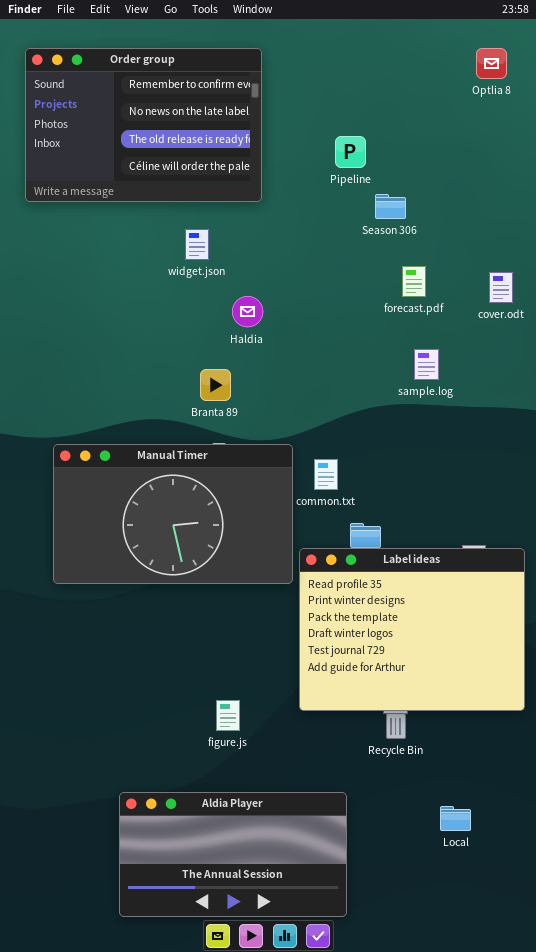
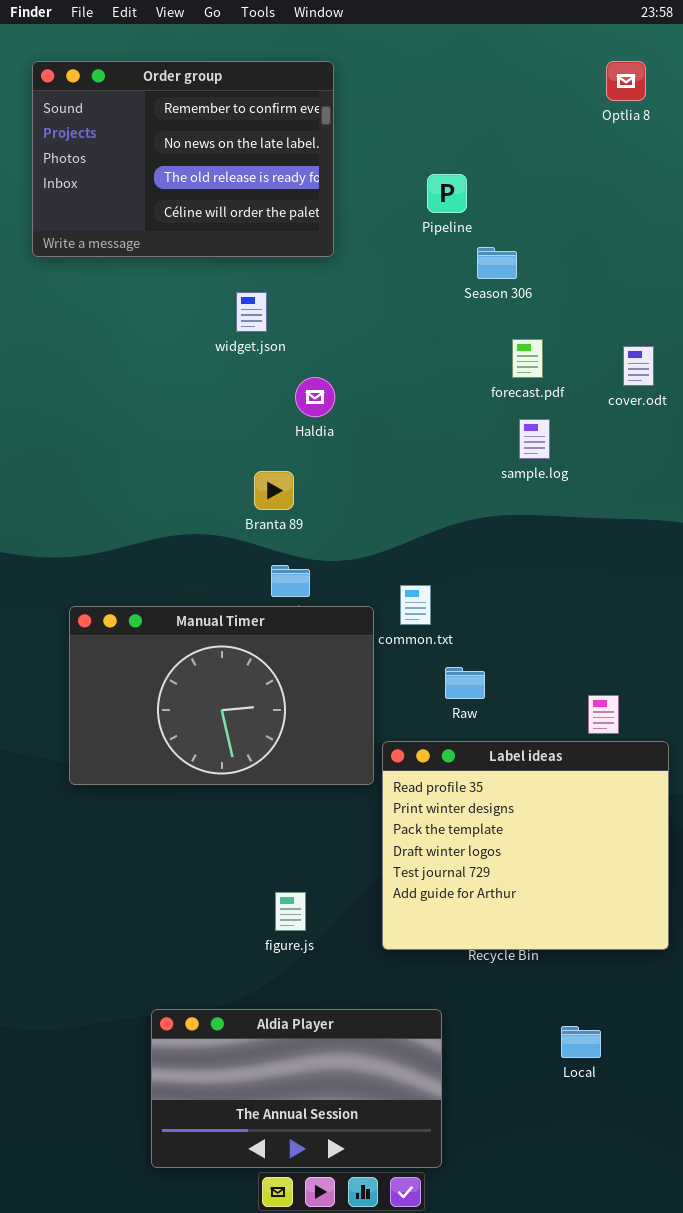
sample.log: [414,349,439,380] -> [519,419,550,459], moved
Manual Timer: [53,444,293,584] -> [69,606,374,785], moved
Label ideas: [299,548,525,711] -> [382,741,669,950], moved

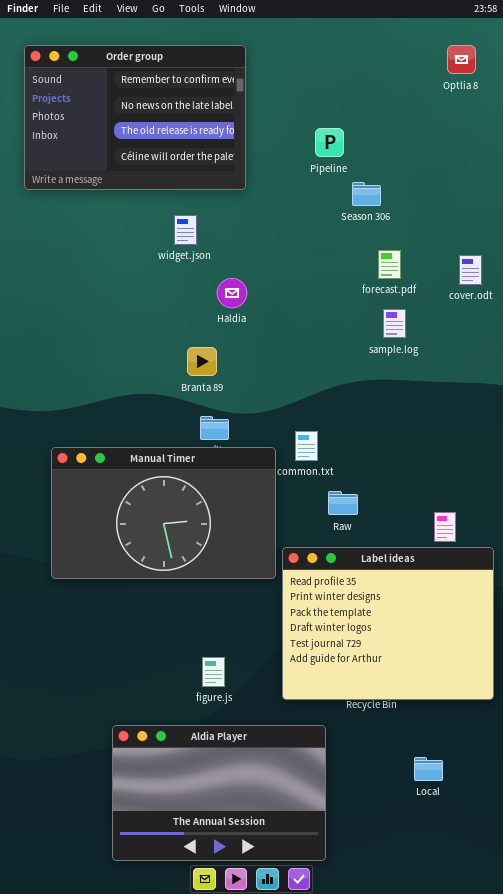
Aldia Player: [151,1009,442,1168] -> [112,725,326,861], resized

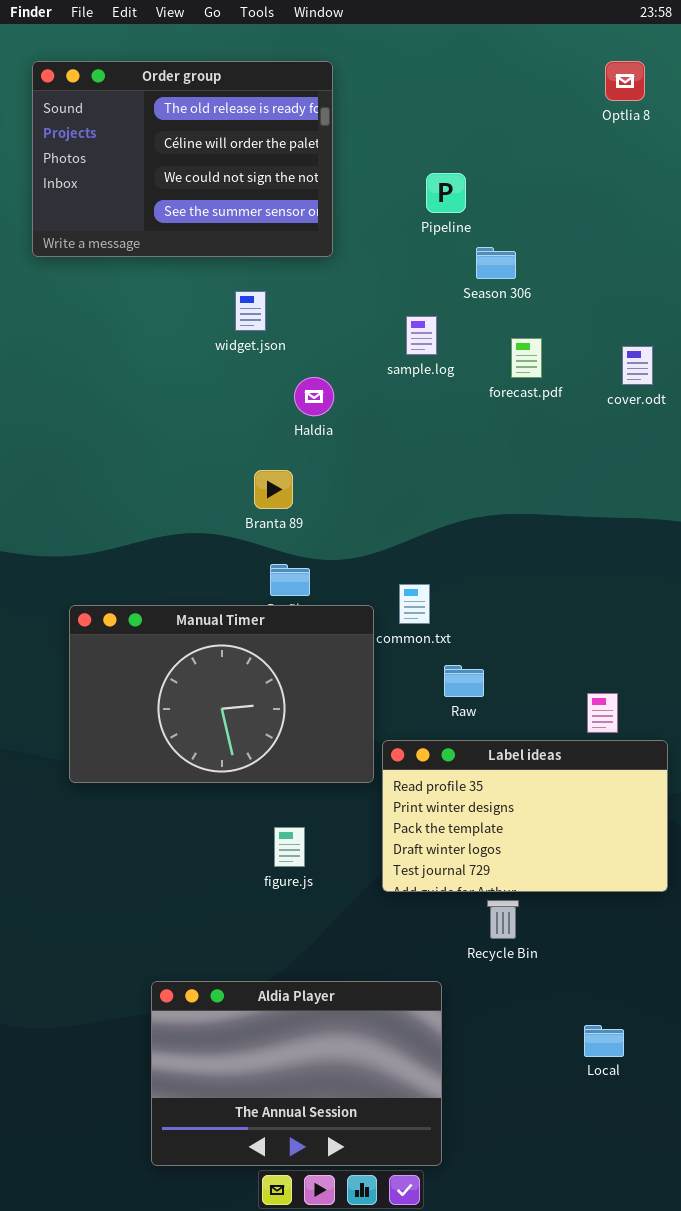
Order group: [24,45,246,190] -> [32,61,333,257], scrolled down 2 rows
sample.log: [383,309,406,338] -> [406,316,437,355], moved
Label ideas: [282,547,494,700] -> [382,740,668,892], resized
figure.js: [202,657,225,687] -> [274,827,305,867], moved
Local: [414,757,443,781] -> [584,1025,624,1057], moved

